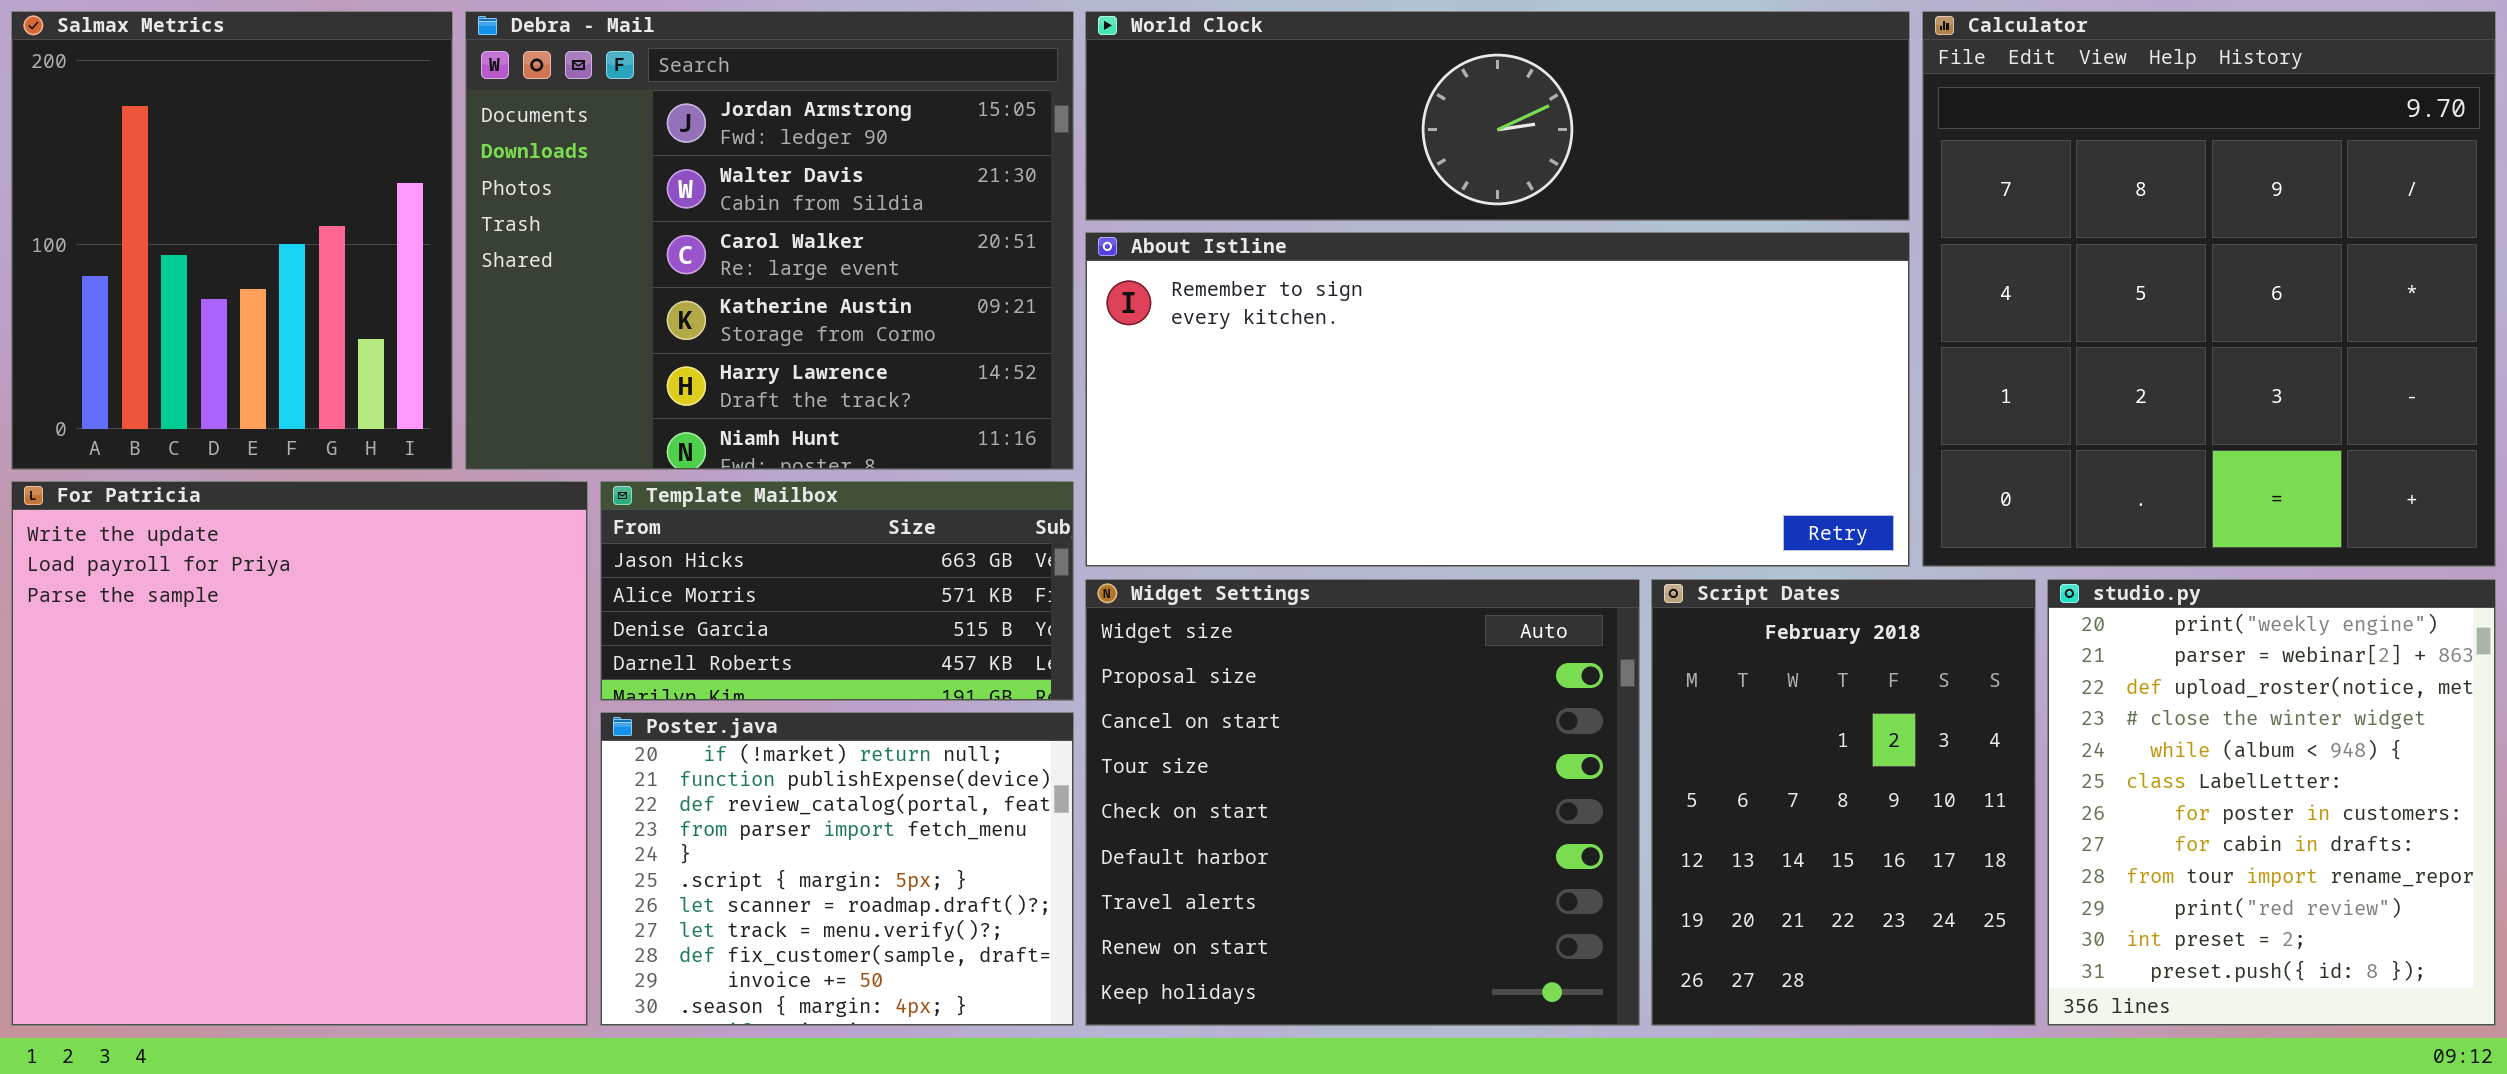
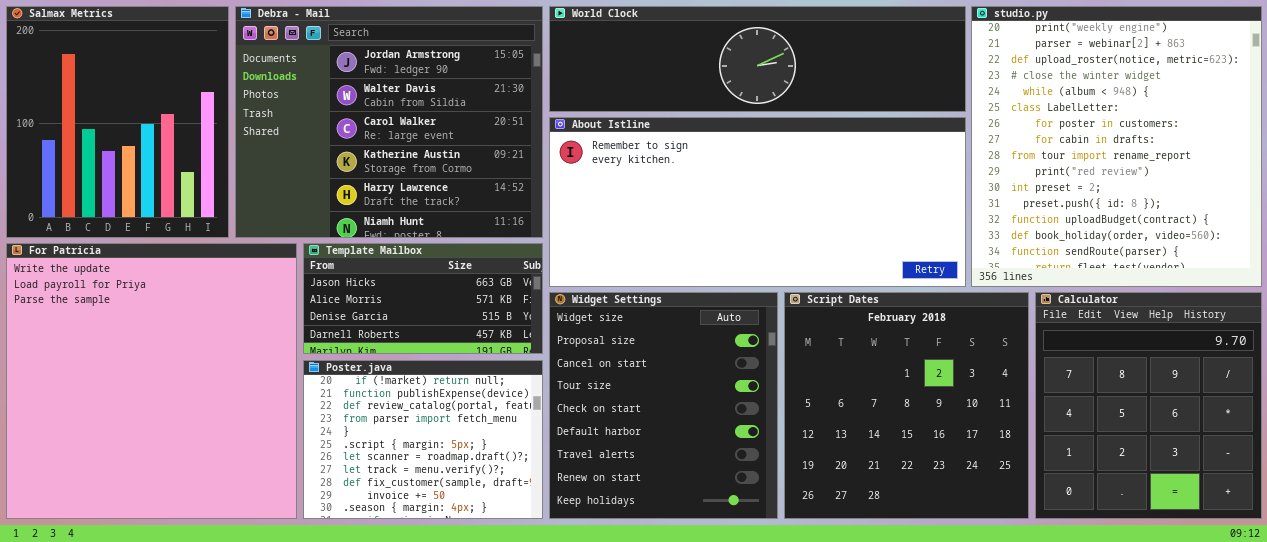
Calculator: [1922,11,2496,567] -> [1035,292,1262,519], moved, resized
Widget Settings: [1085,579,1640,1026] -> [549,292,778,519], resized
Script Dates: [1651,579,2036,1026] -> [784,292,1029,519], resized
studio.py: [2047,579,2496,1026] -> [971,6,1262,287], moved, resized

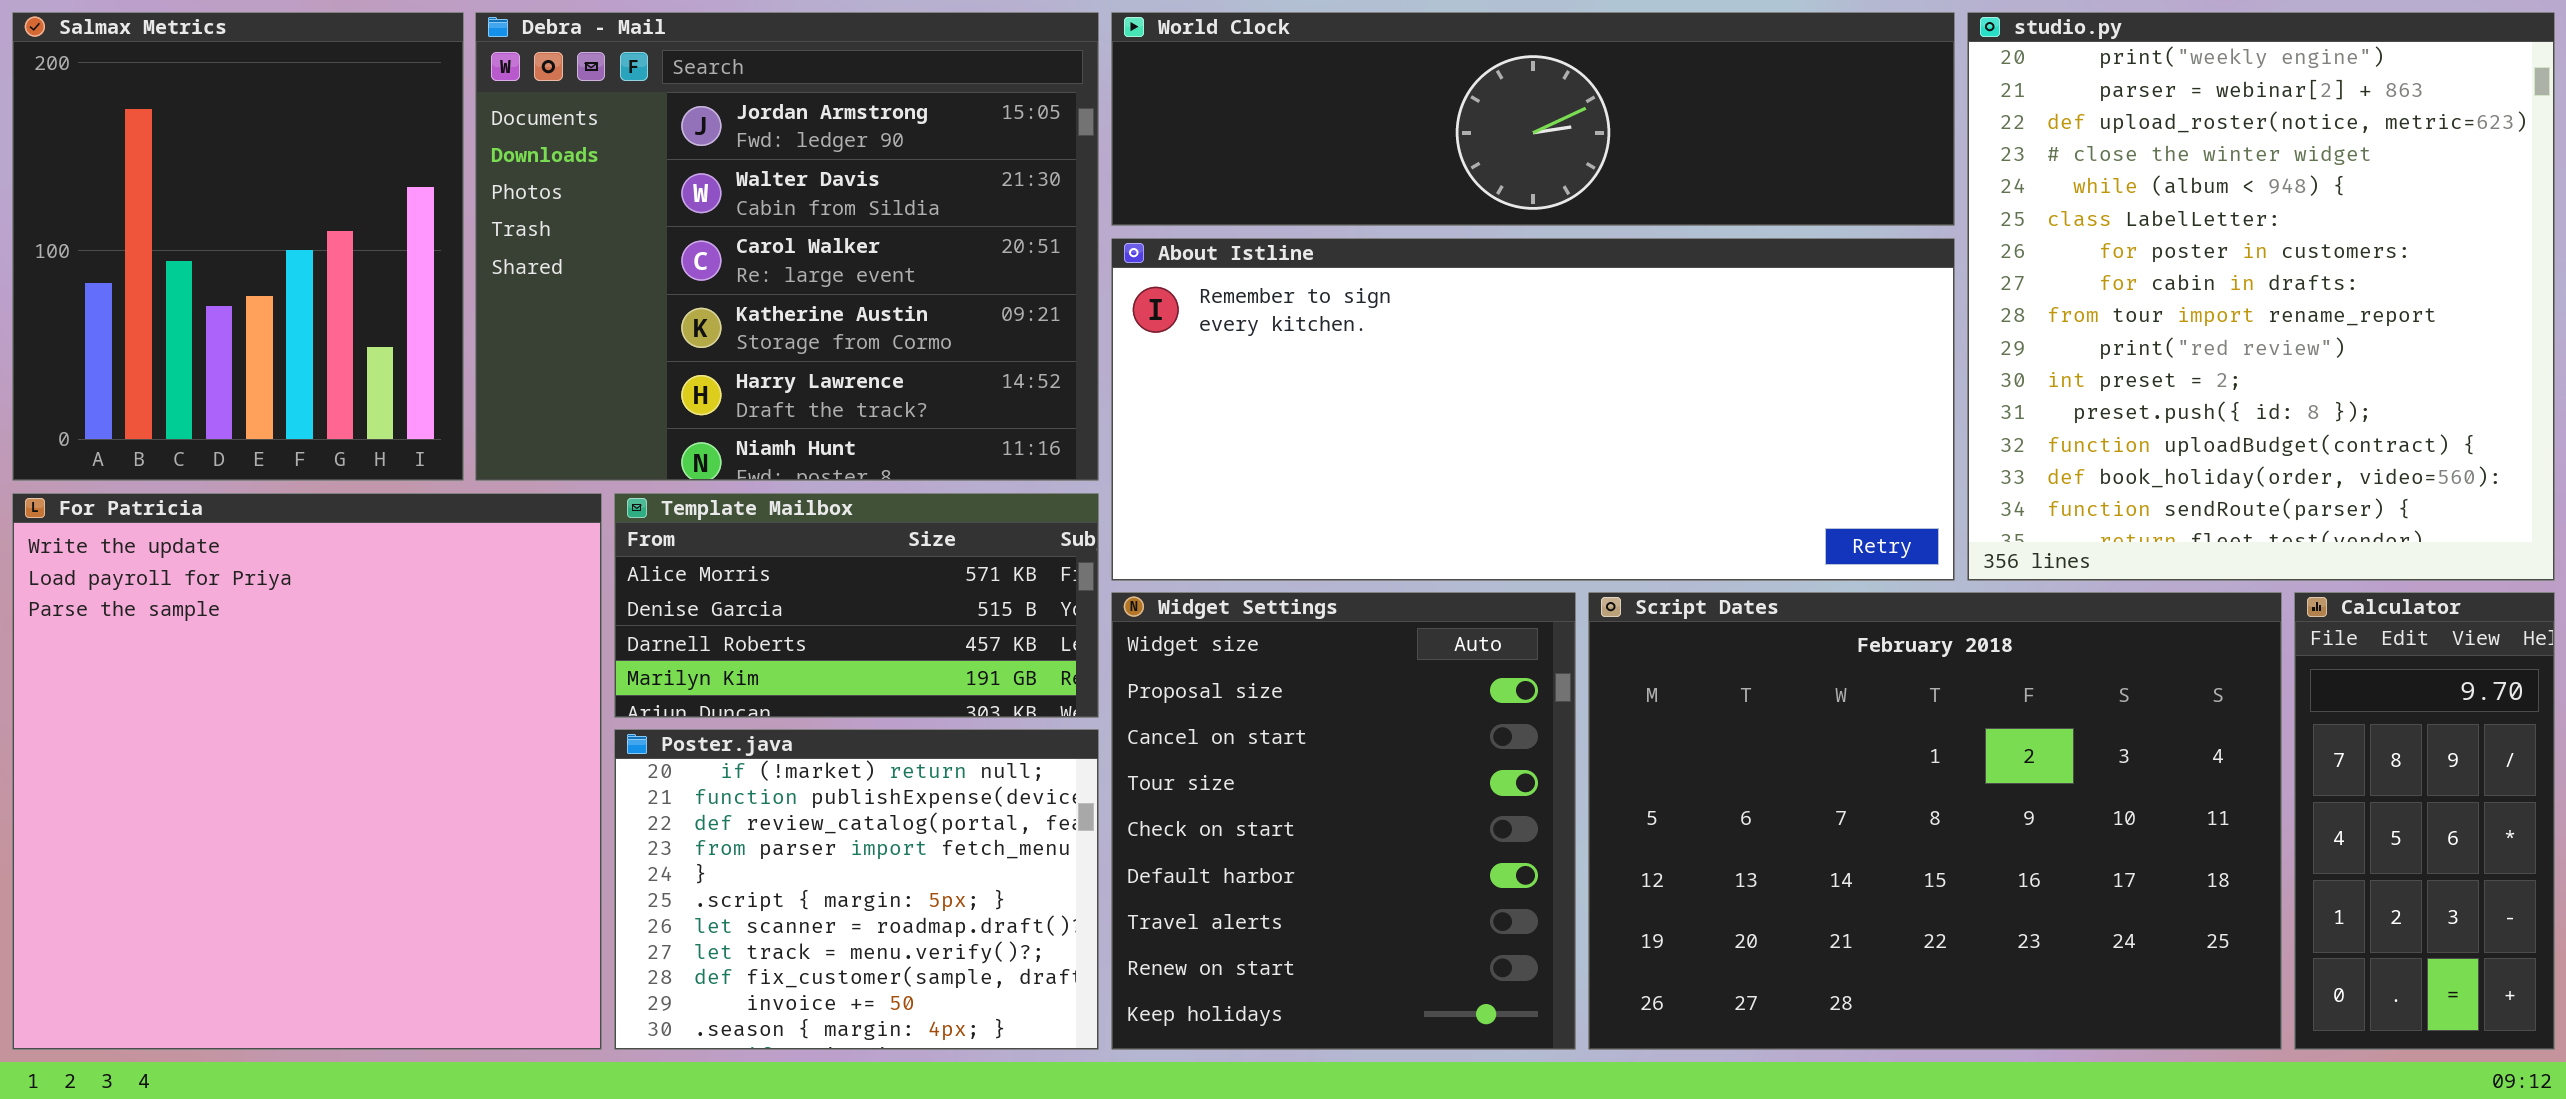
Template Mailbox: [303,243,543,354] -> [614,493,1099,718], scrolled down 1 row
Script Dates: [784,292,1029,519] -> [1588,592,2282,1050], resized
Calculator: [1035,292,1262,519] -> [2294,592,2555,1050], resized

